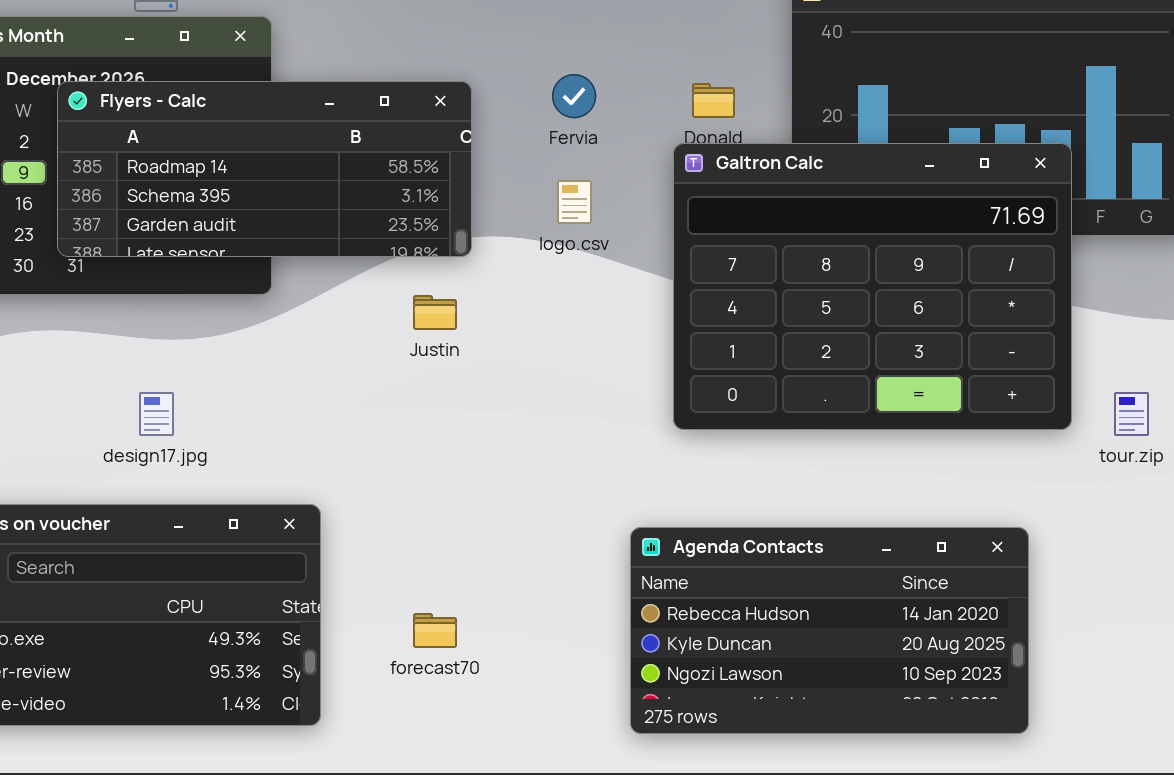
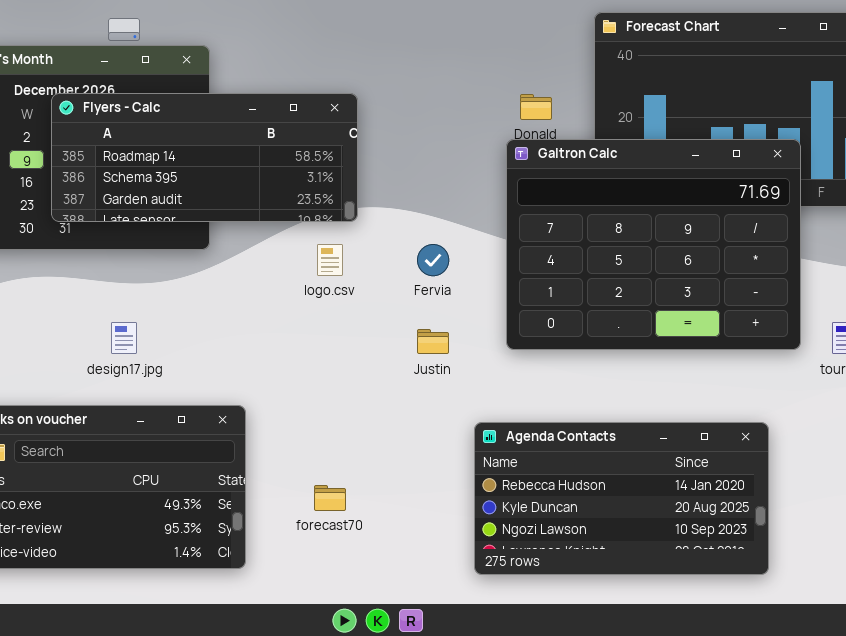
Fervia: [552,74,596,118] -> [417,244,449,276], moved
logo.csv: [557,180,592,224] -> [317,244,343,276], moved
Justin: [413,295,457,330] -> [417,329,449,354], moved

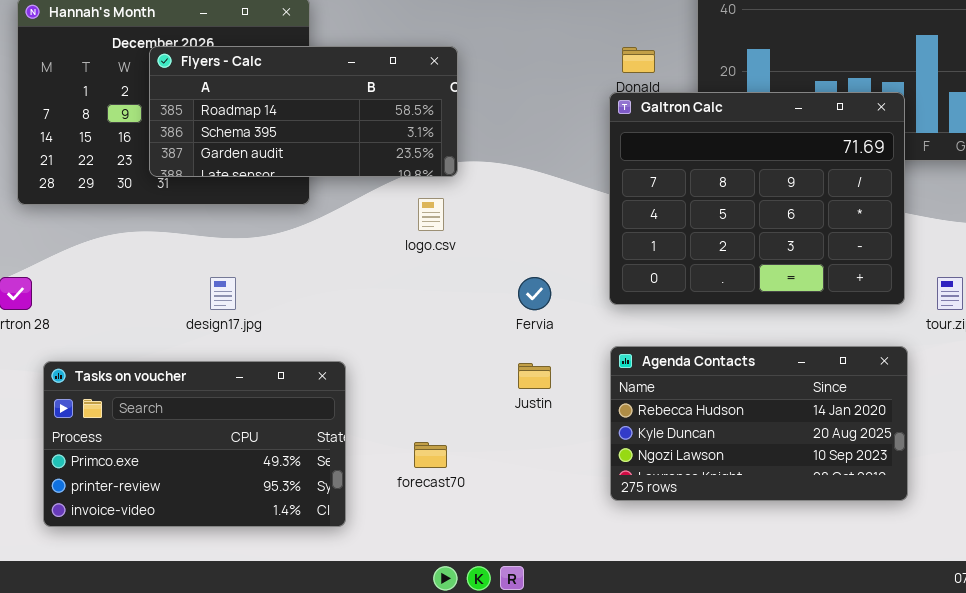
Fervia: [417,244,449,276] -> [518,277,551,310], moved
Justin: [417,329,449,354] -> [518,363,551,389], moved
Agenda Contacts: [474,422,769,575] -> [610,346,908,501], moved

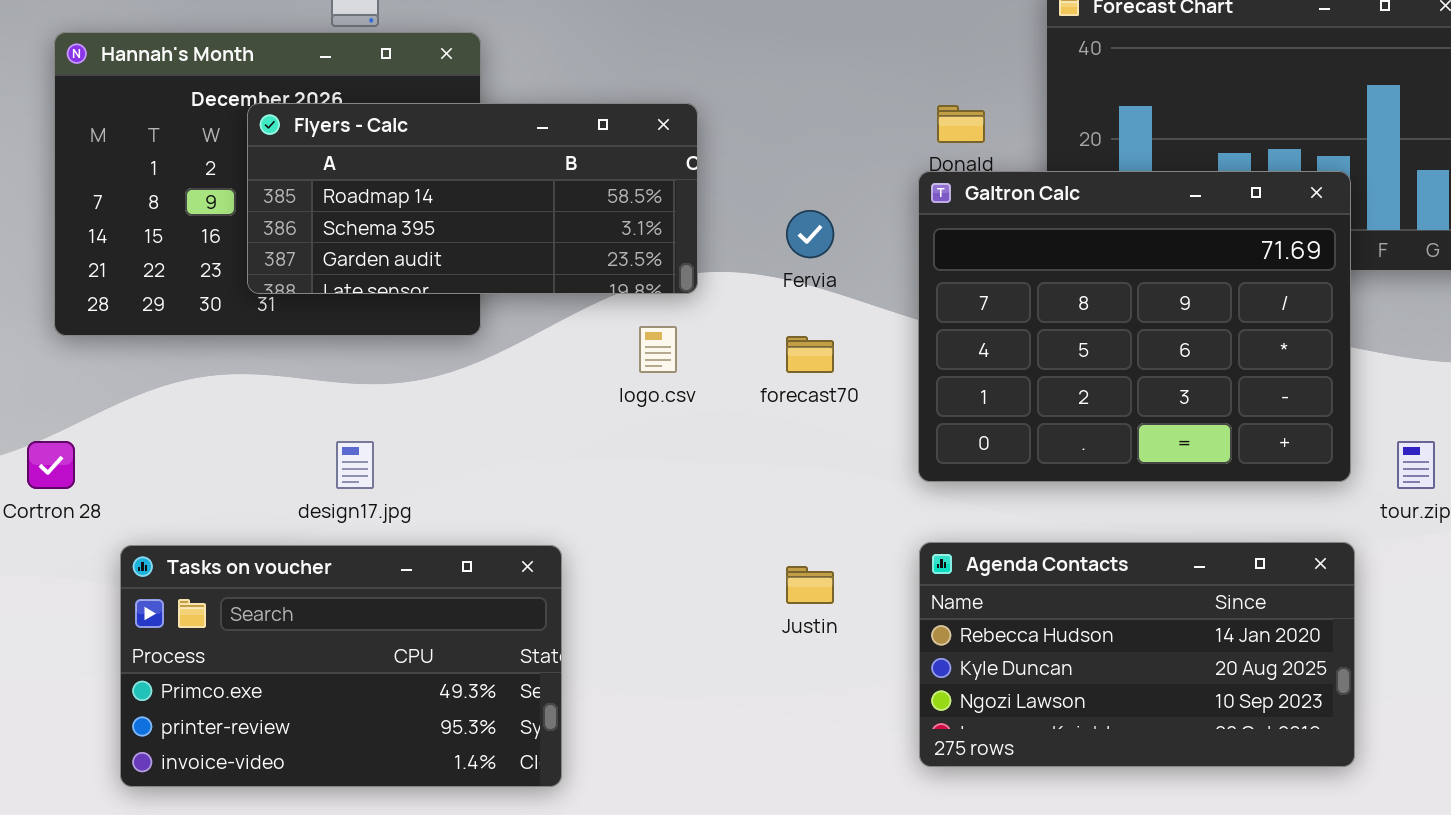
Fervia: [518,277,551,310] -> [786,210,834,258], moved
Tasks on voucher: [43,361,346,527] -> [120,545,562,787], moved
forecast70: [414,442,447,468] -> [786,336,834,373], moved

